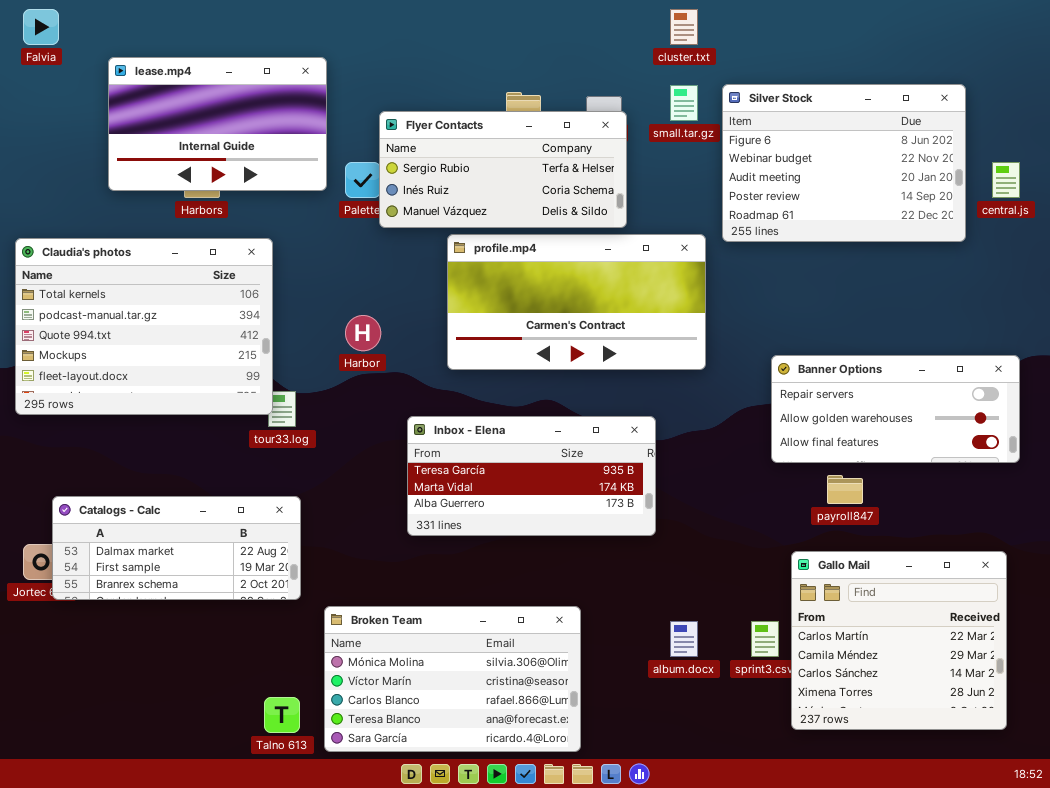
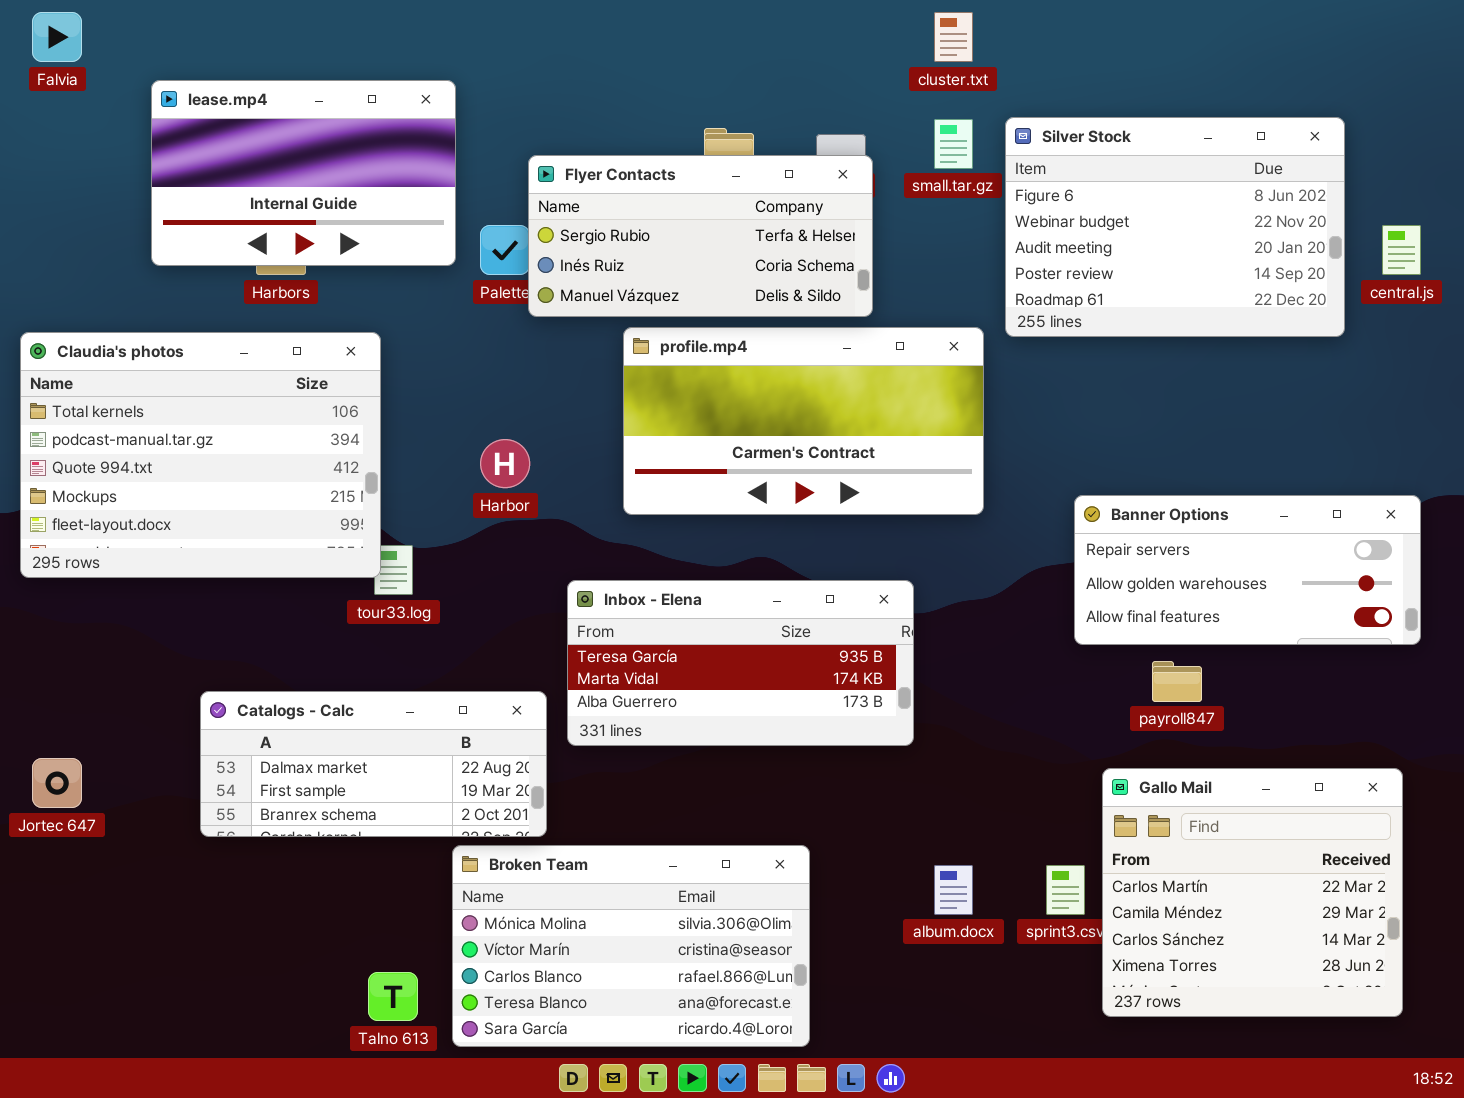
Catalogs - Calc: [52,496,301,600] -> [200,691,547,837], moved

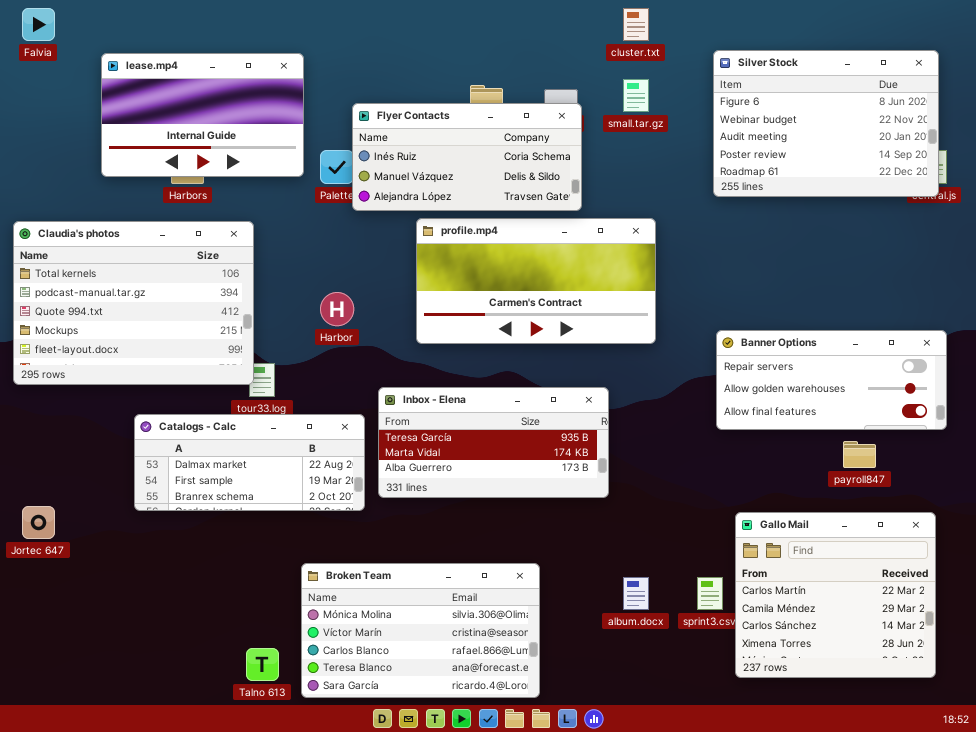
Silver Stock: [1005,117,1345,337] -> [713,50,939,197], moved
Flyer Contacts: [528,155,873,317] -> [352,103,582,211], scrolled down 1 row
payroll847: [1152,661,1202,702] -> [843,441,876,468], moved
Catalogs - Calc: [200,691,547,837] -> [134,414,365,511], moved

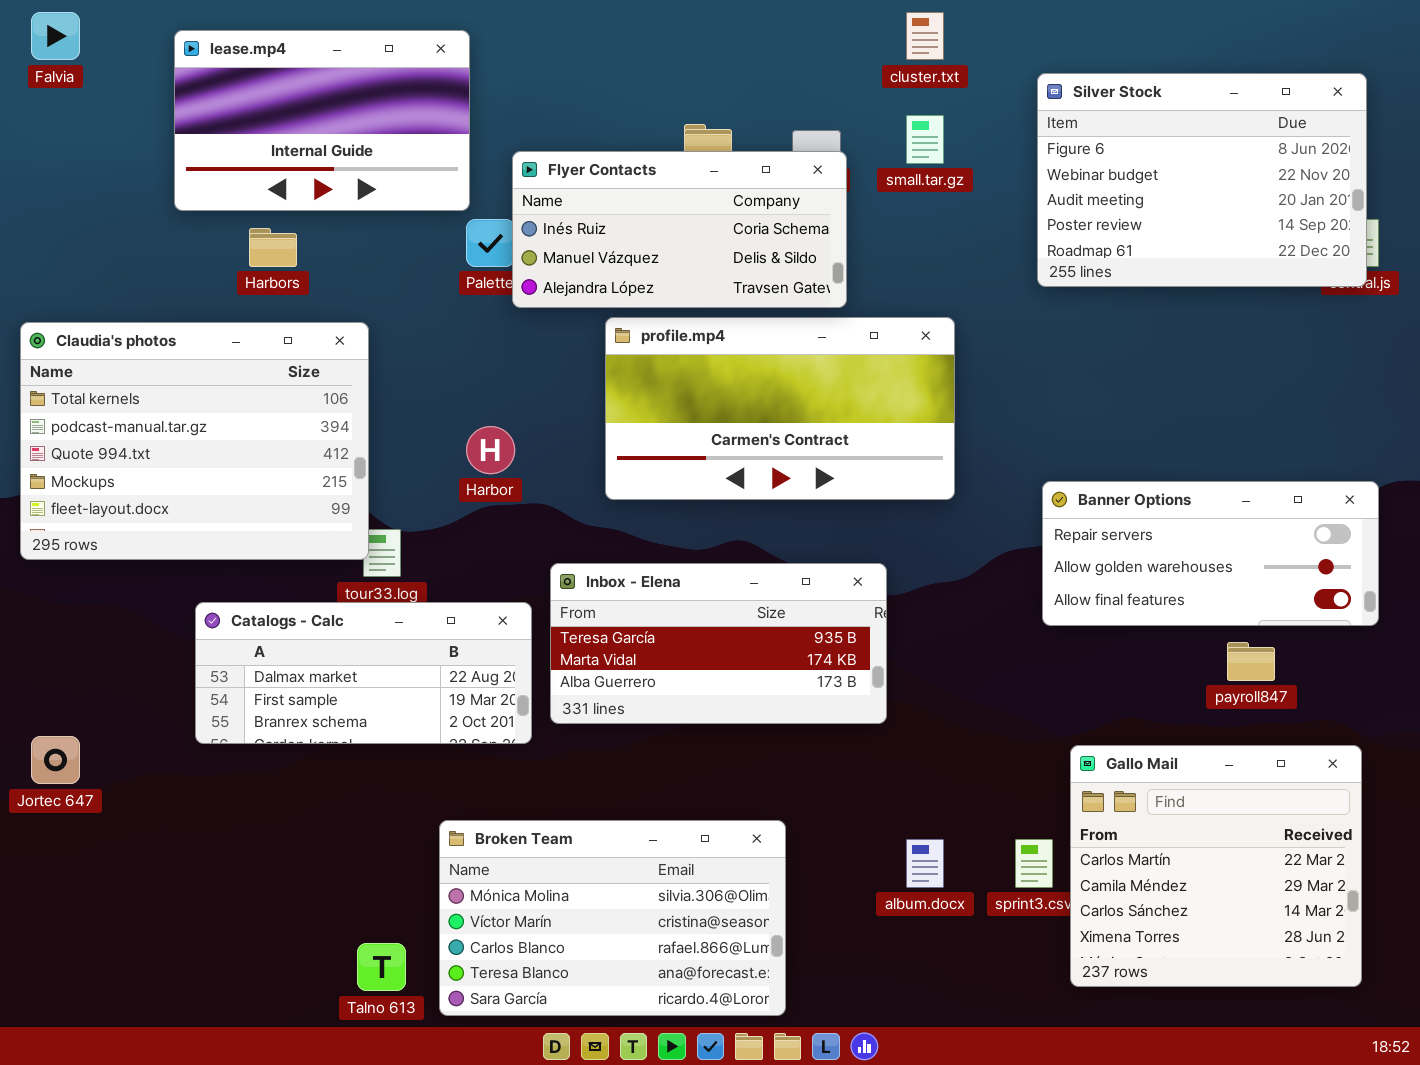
lease.mp4: [101,53,304,177] -> [174,30,470,211], moved

